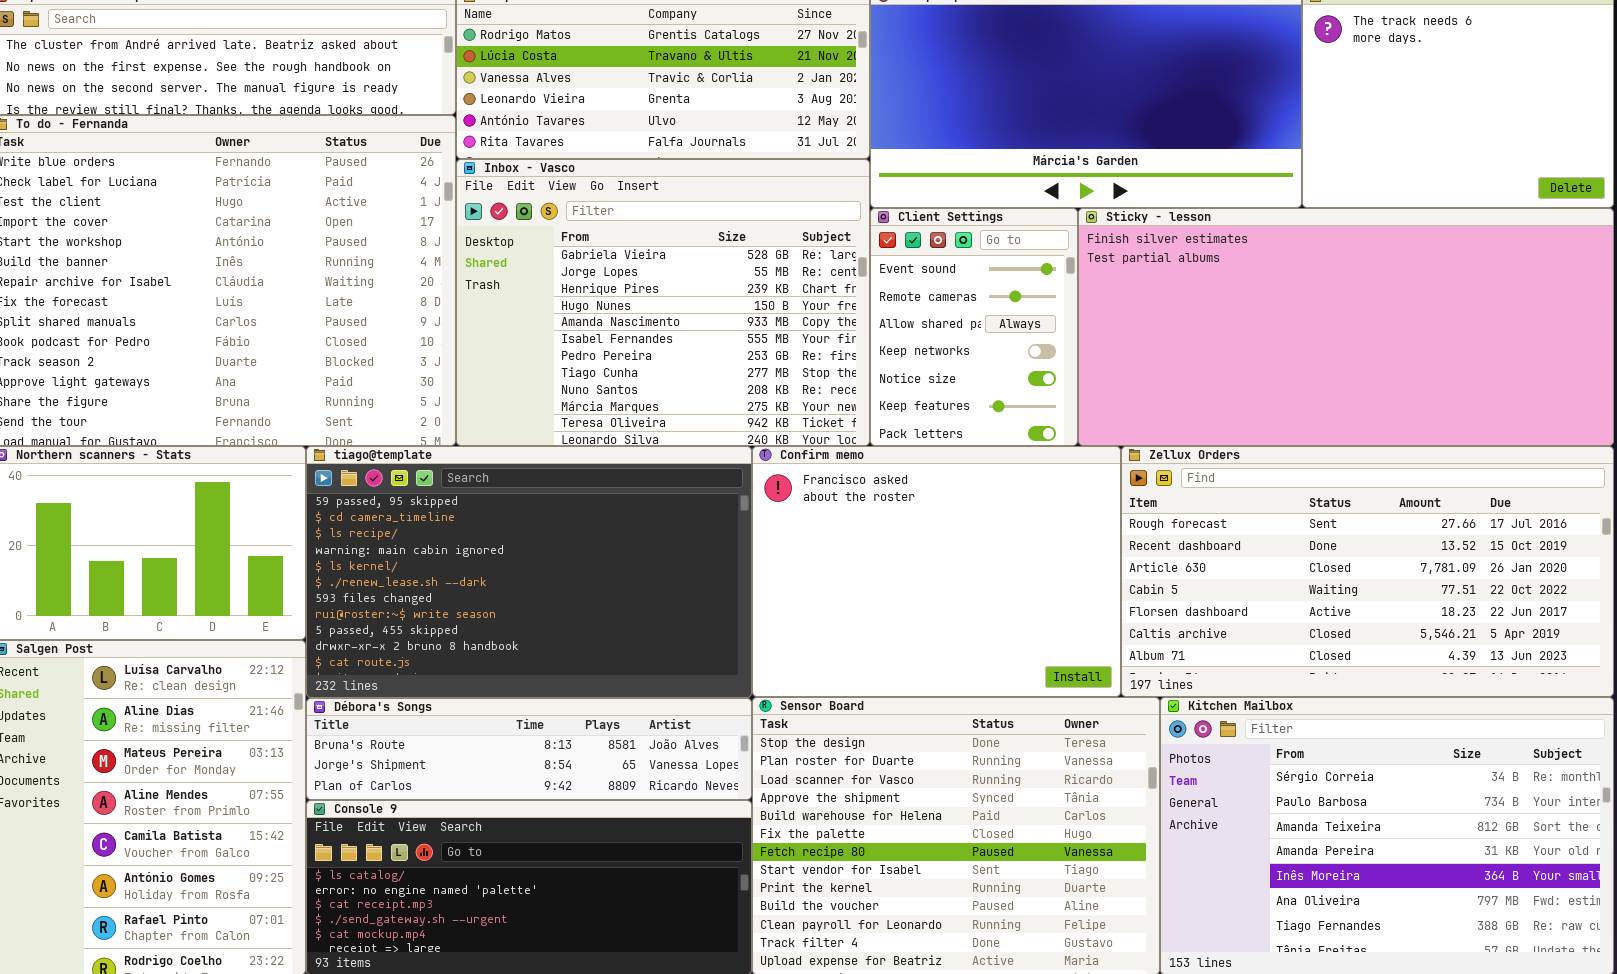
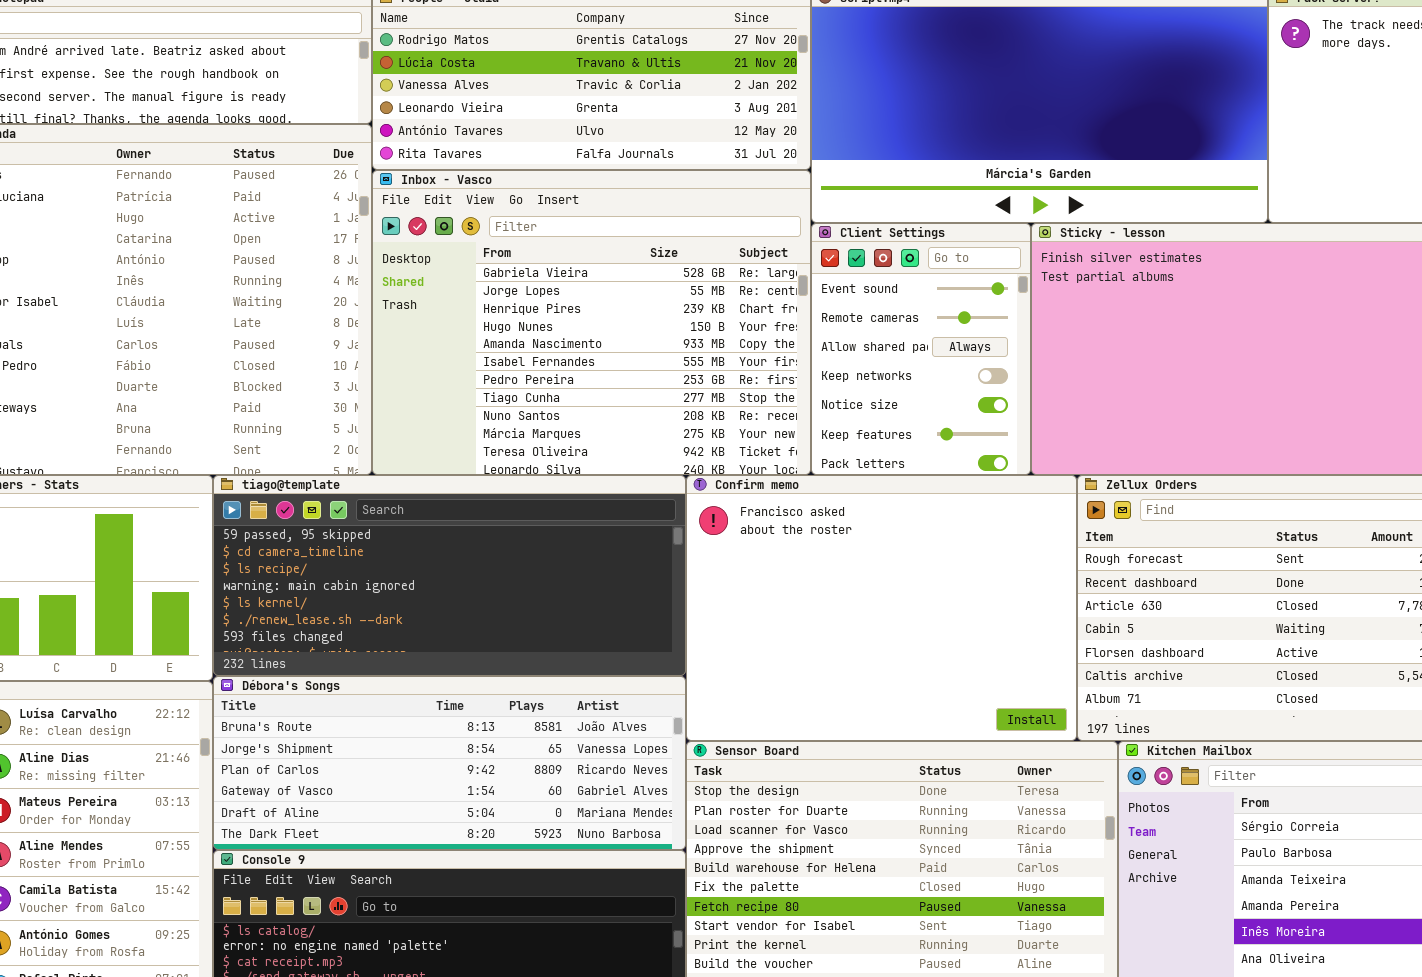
tiago@template: [306,446,752,698] -> [213,475,686,676], resized
Débora's Songs: [306,698,752,800] -> [213,676,686,850], resized

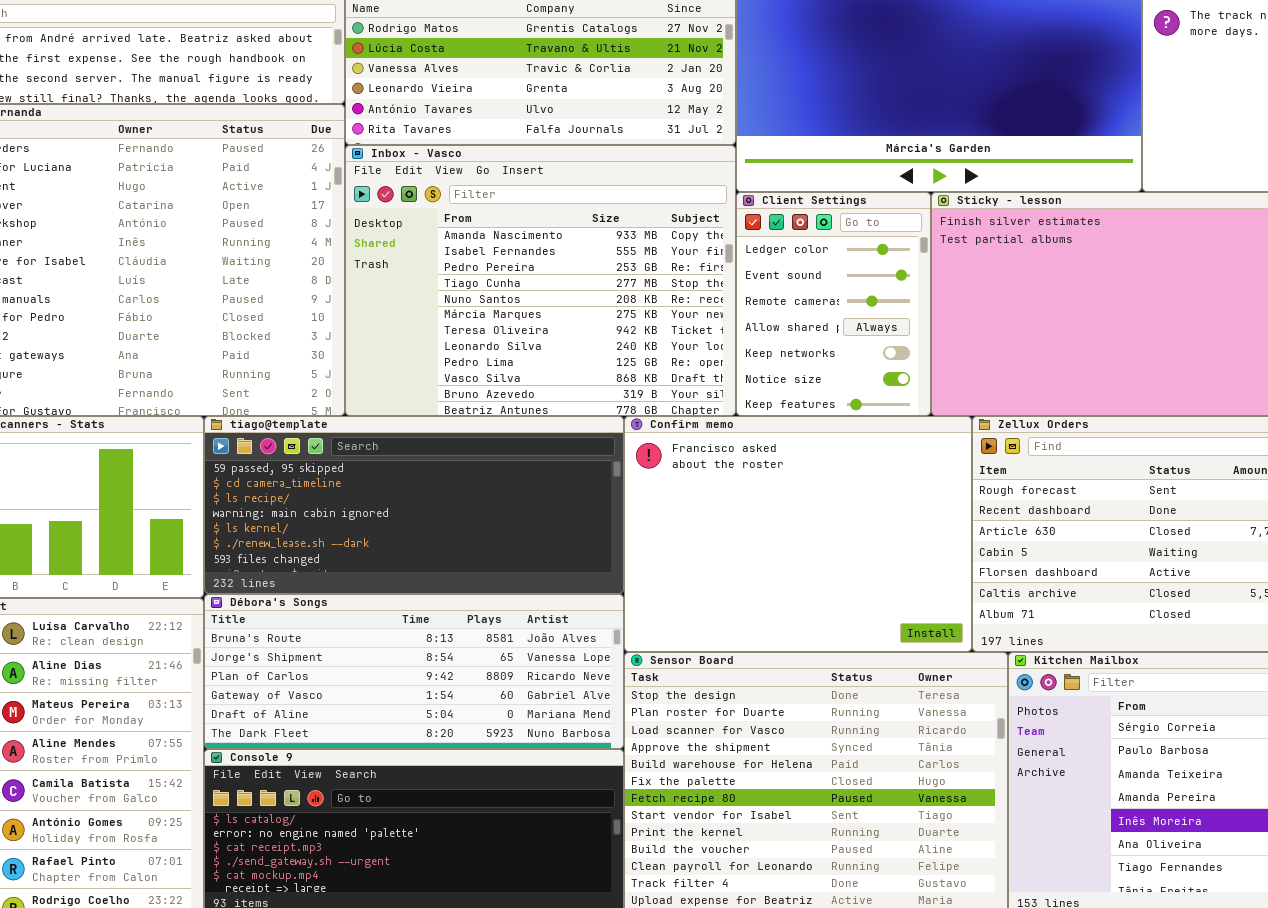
Inbox - Vasco: [372,170,811,475] -> [345,145,736,416], scrolled down 4 rows
Client Settings: [811,223,1031,475] -> [736,192,931,416], scrolled up 1 row

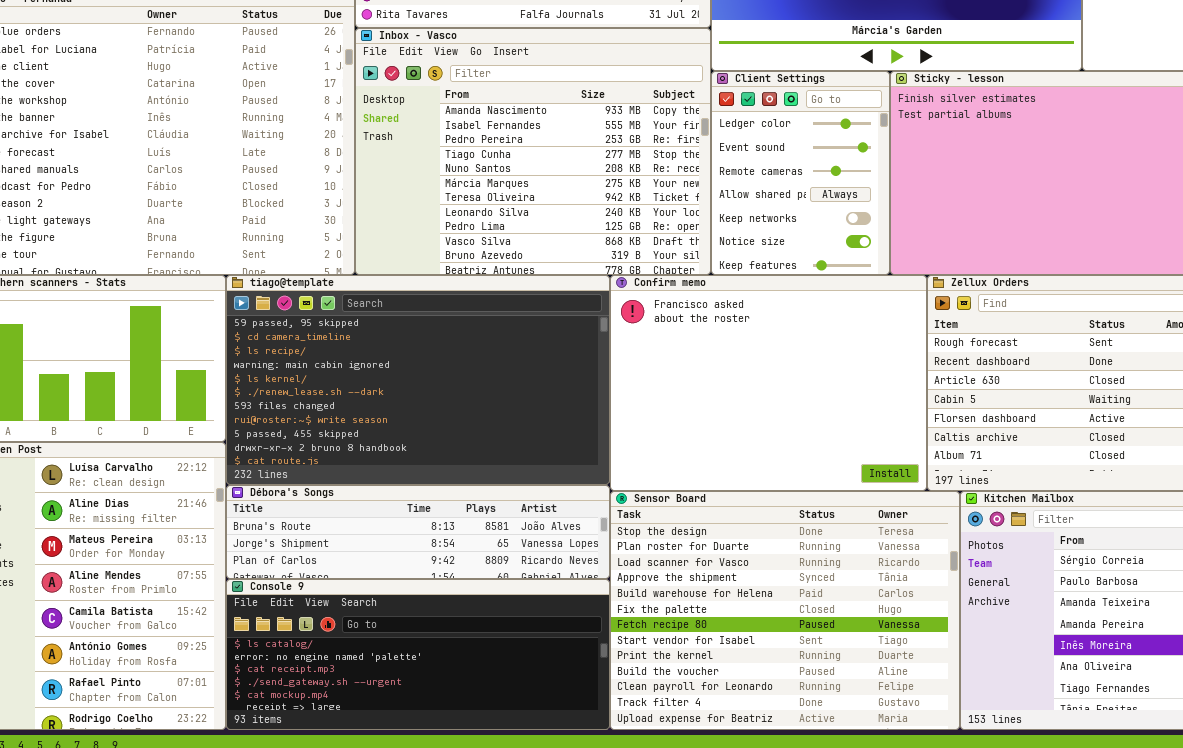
tiago@template: [204,416,624,594] -> [226,275,610,485], resized
Débora's Songs: [204,594,624,749] -> [226,485,610,579], resized

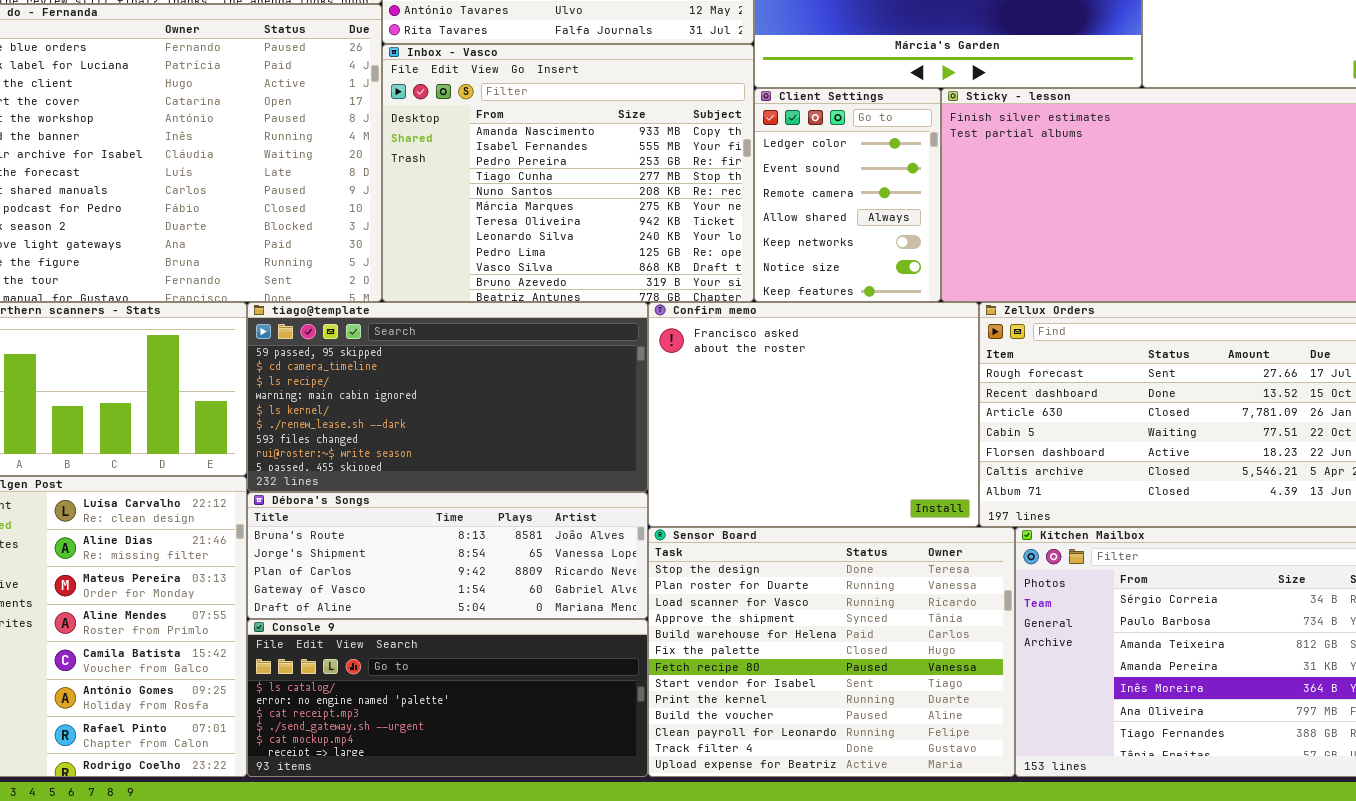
tiago@template: [226,275,610,485] -> [247,302,648,492], resized
Débora's Songs: [226,485,610,579] -> [247,492,648,619], resized

